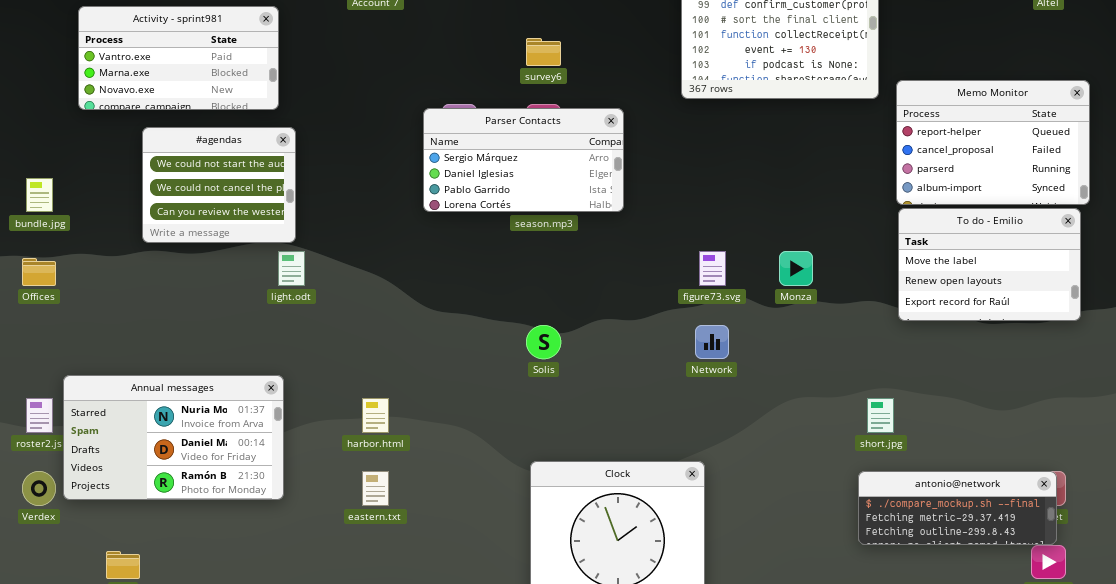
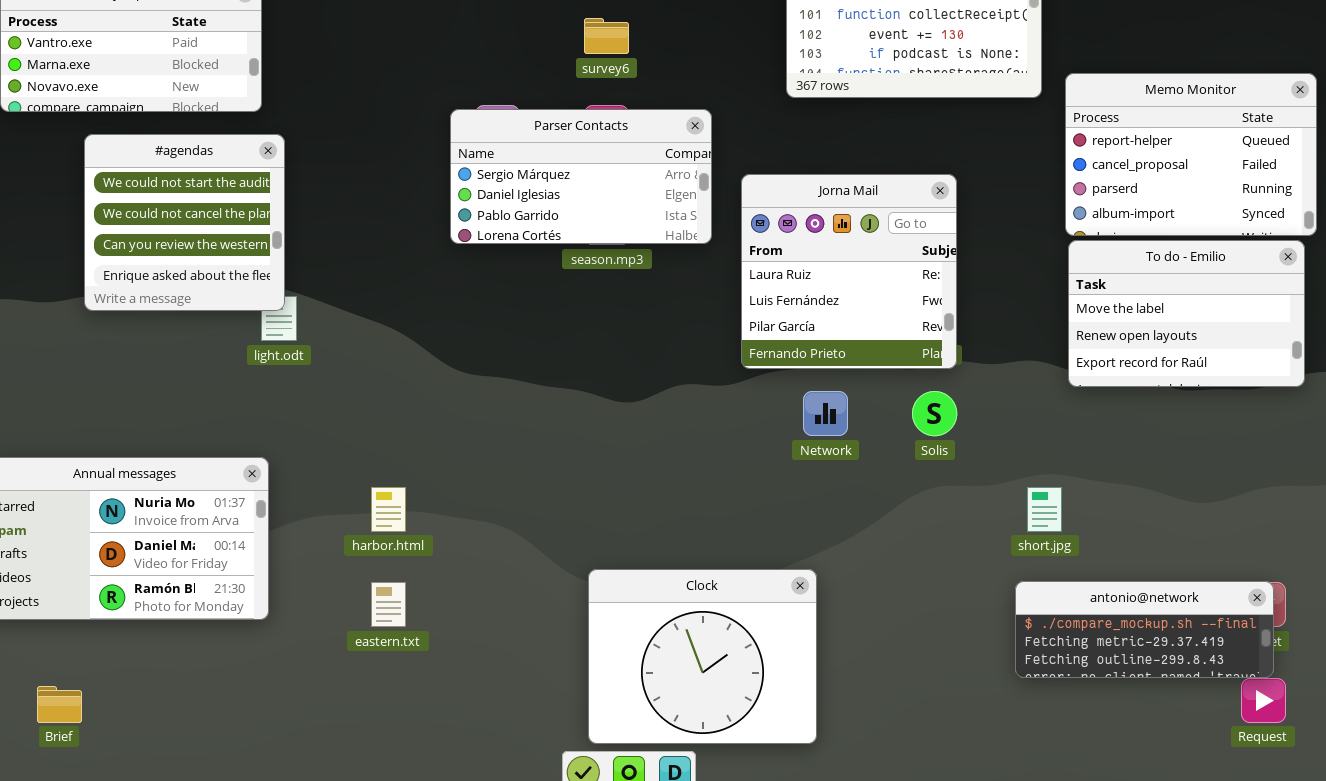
#agendas: [142,127,296,243] -> [84,134,285,311], resized
Jorna Mail: none -> [741,174,957,369], opened
Solis: [526,325,561,359] -> [912,391,957,436], moved

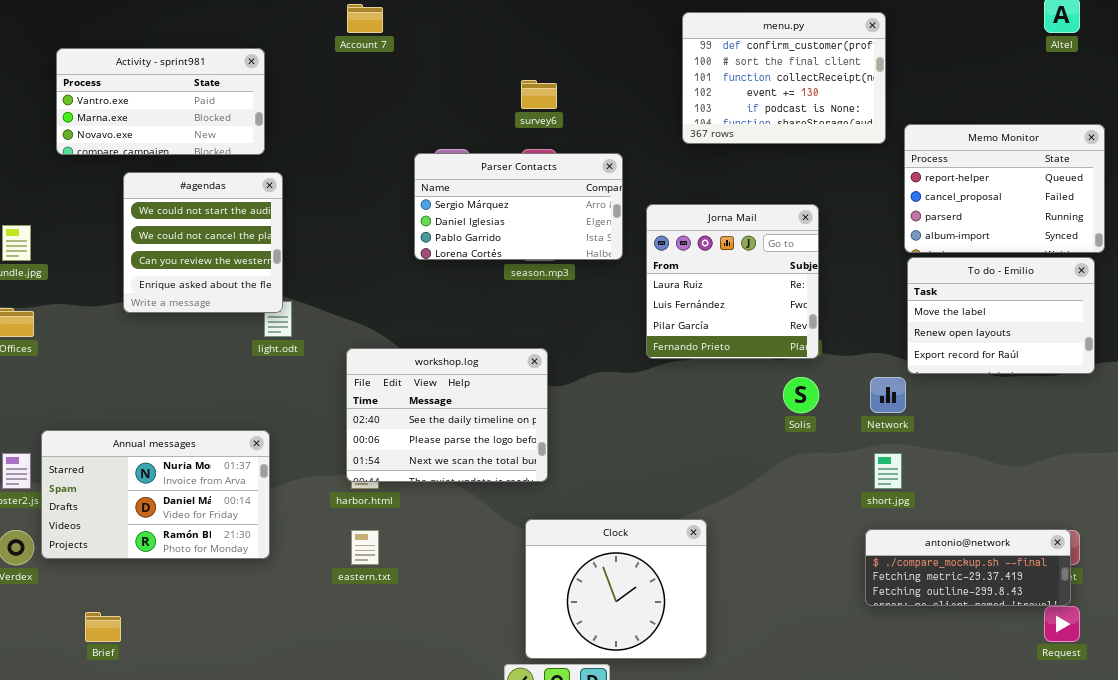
workshop.log: none -> [346,348,548,482], opened
Network: [803,391,848,436] -> [870,377,906,413], moved

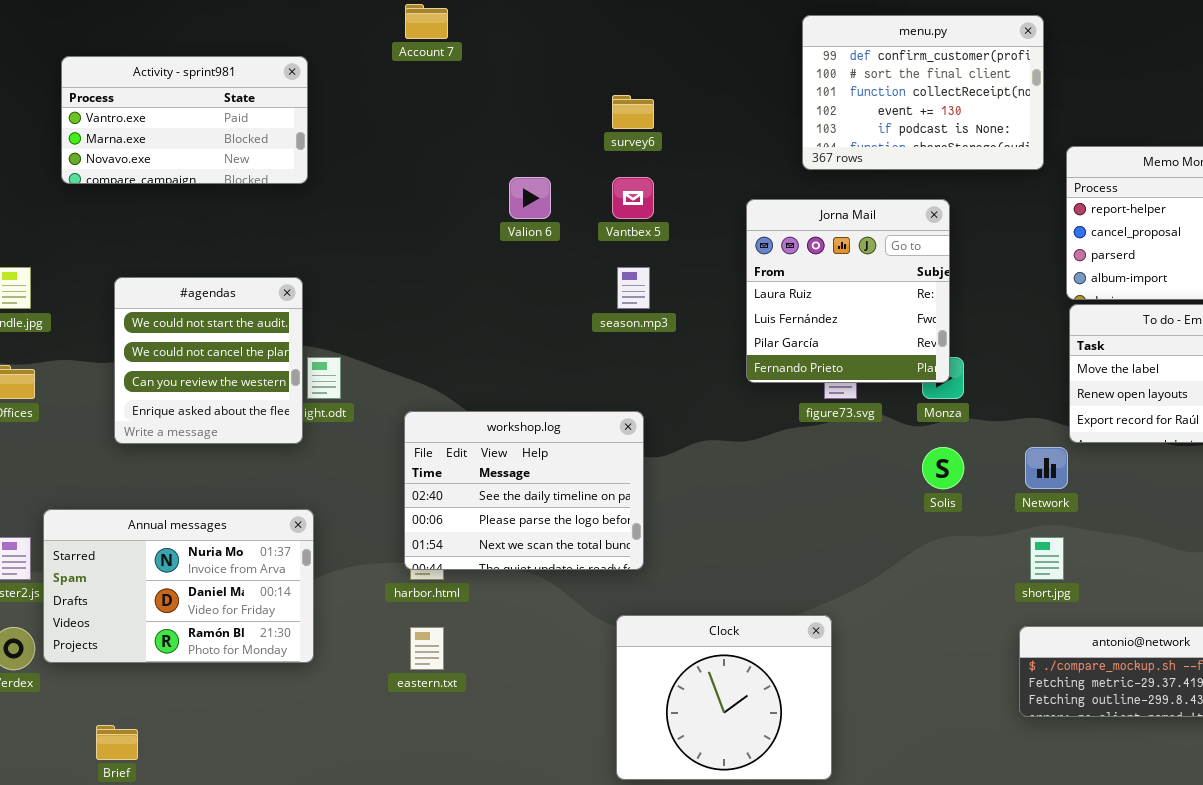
Parser Contacts: [414,153,623,260] -> none, closed
#agendas: [123,172,283,313] -> [114,277,303,444], moved
Jorna Mail: [646,204,819,359] -> [746,199,950,383], moved

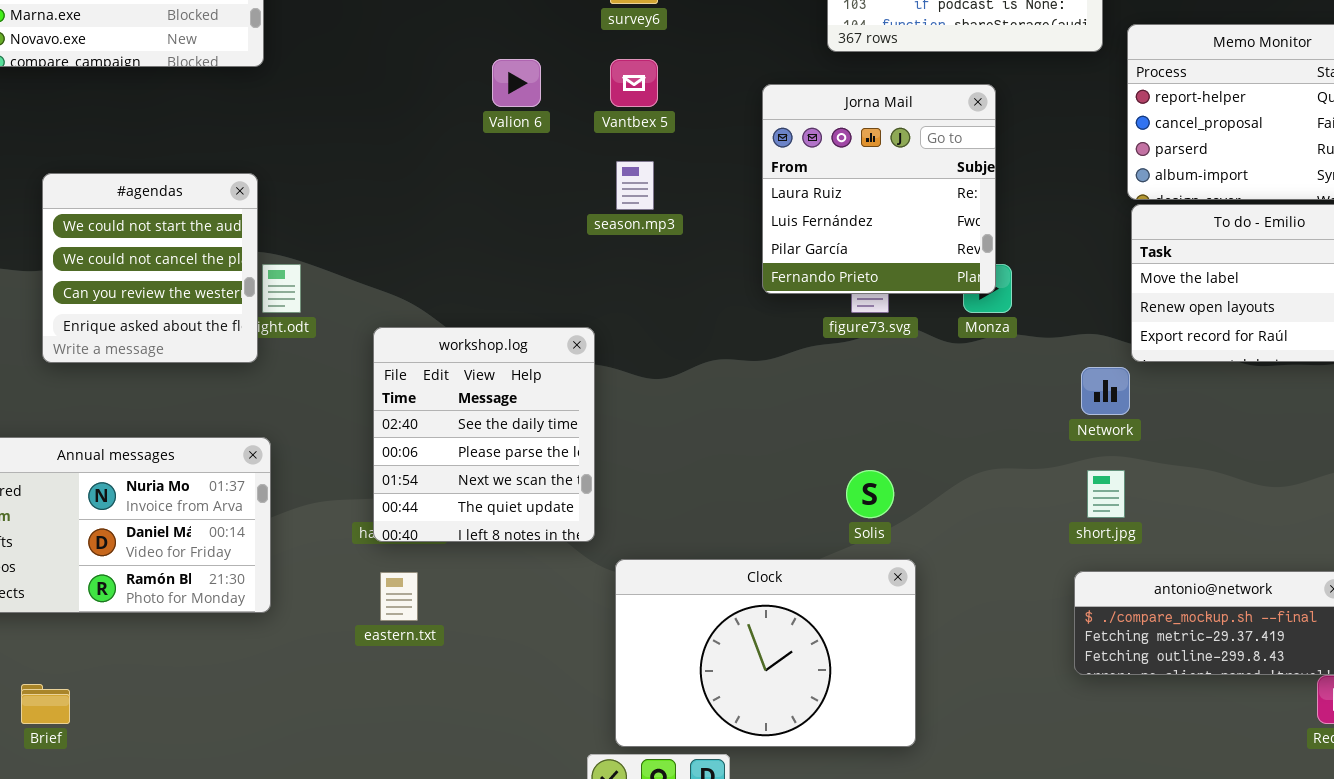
workshop.log: [404,411,644,570] -> [373,327,595,542], resized
Solis: [922,447,964,489] -> [846,470,894,518], moved
Clock: [616,615,832,780] -> [615,559,916,747], resized

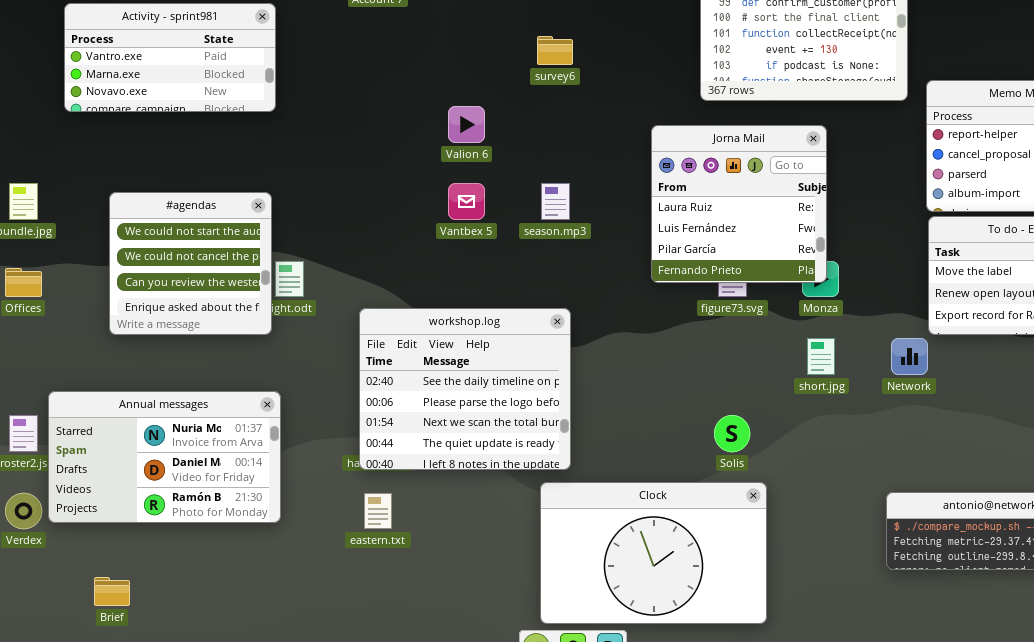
Vantbex 5: [610,59,658,107] -> [448,183,485,220], moved
workshop.log: [373,327,595,542] -> [359,308,571,470], resized
short.jpg: [1087,470,1125,518] -> [807,338,835,375], moved

